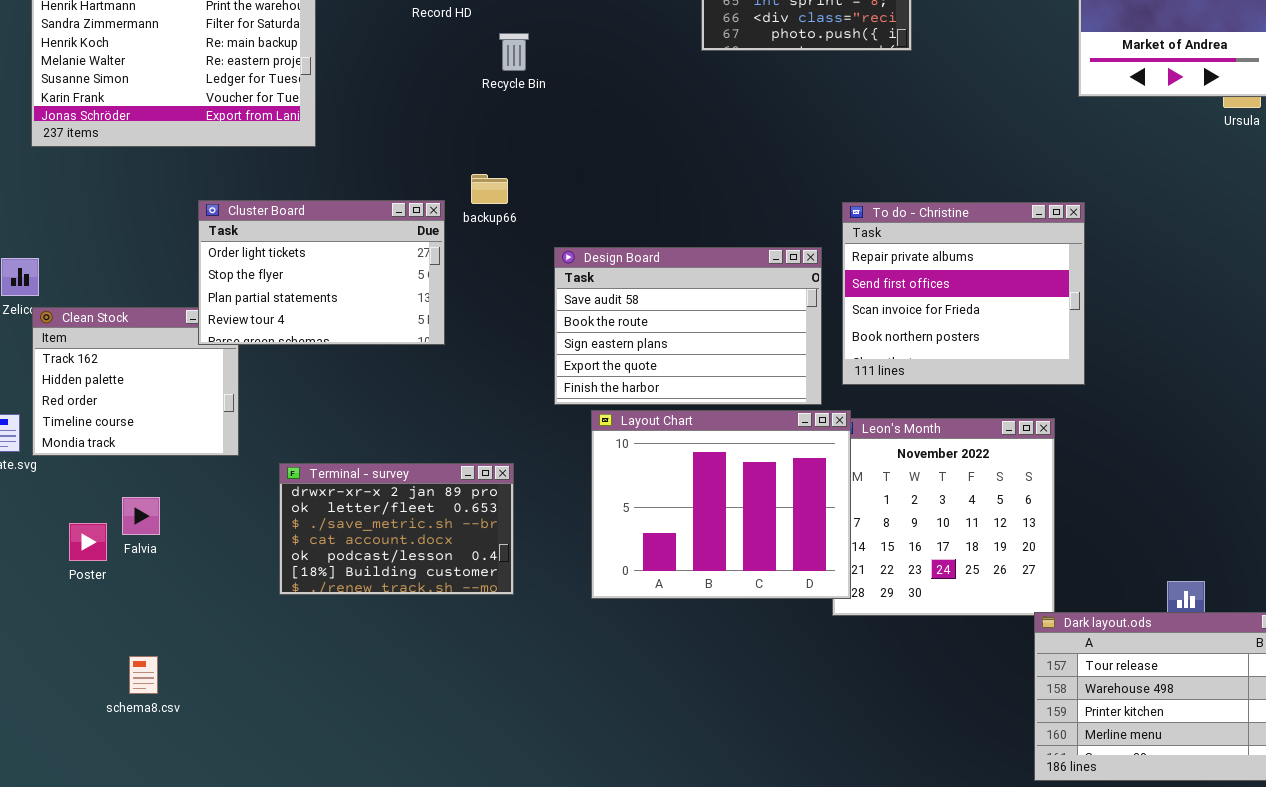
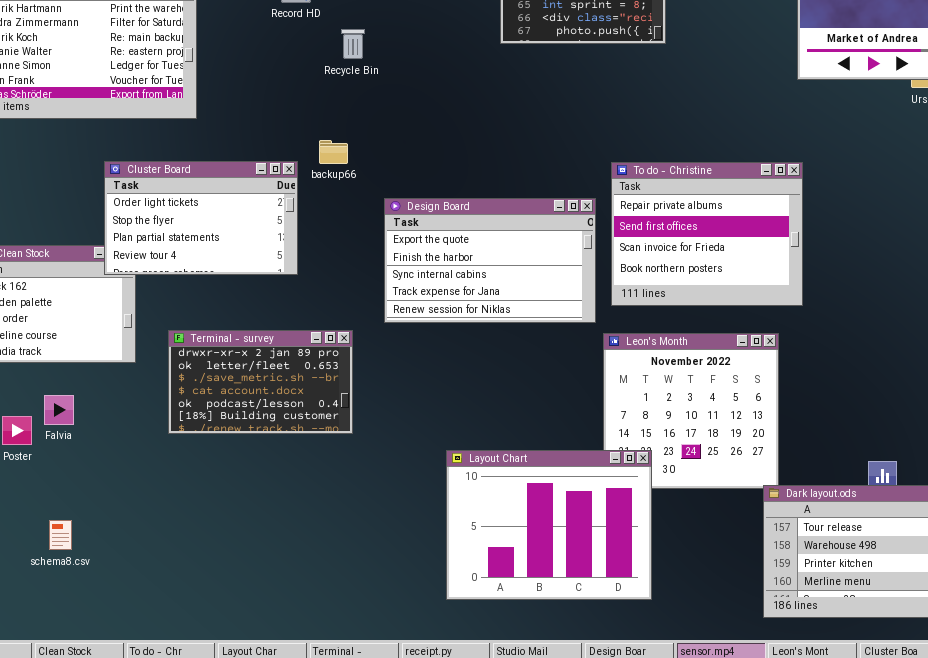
Design Board: [554,247,822,405] -> [384,198,596,323], scrolled down 3 rows
Layout Chart: [591,410,851,599] -> [446,450,652,600], moved
Terminal - survey: [279,463,514,595] -> [168,330,353,434], moved

